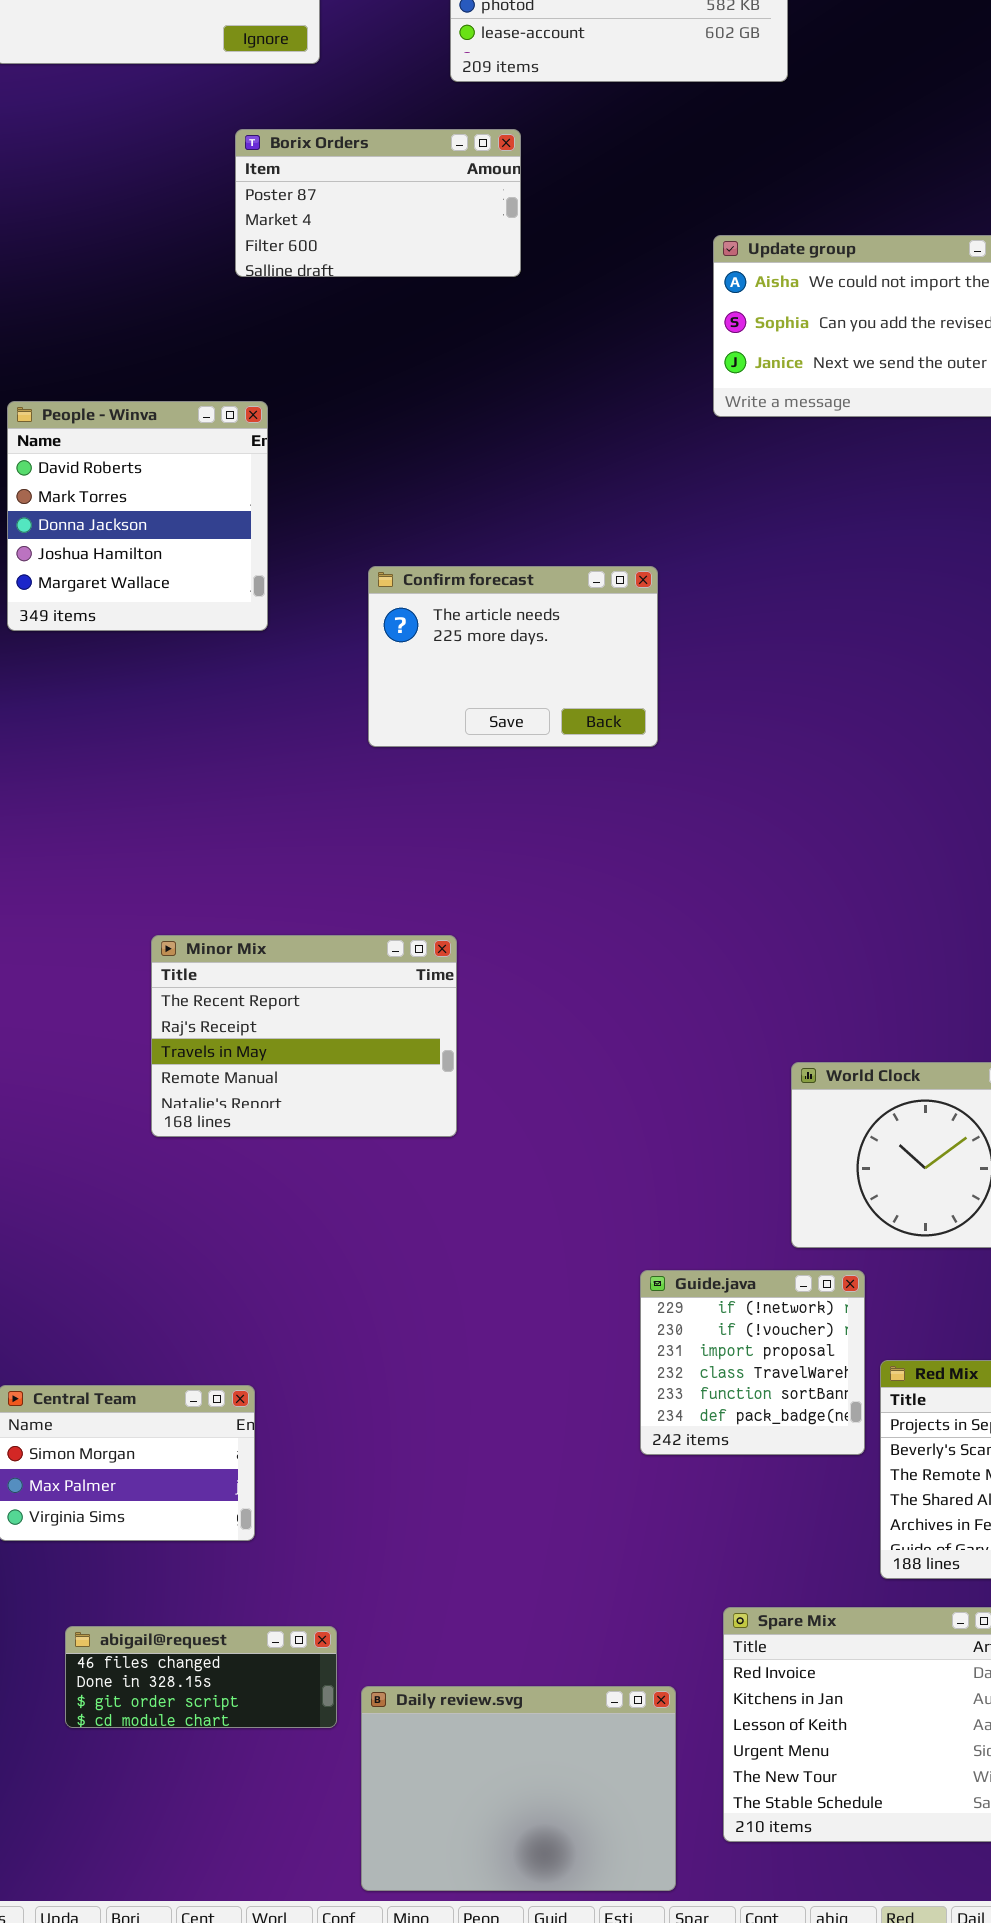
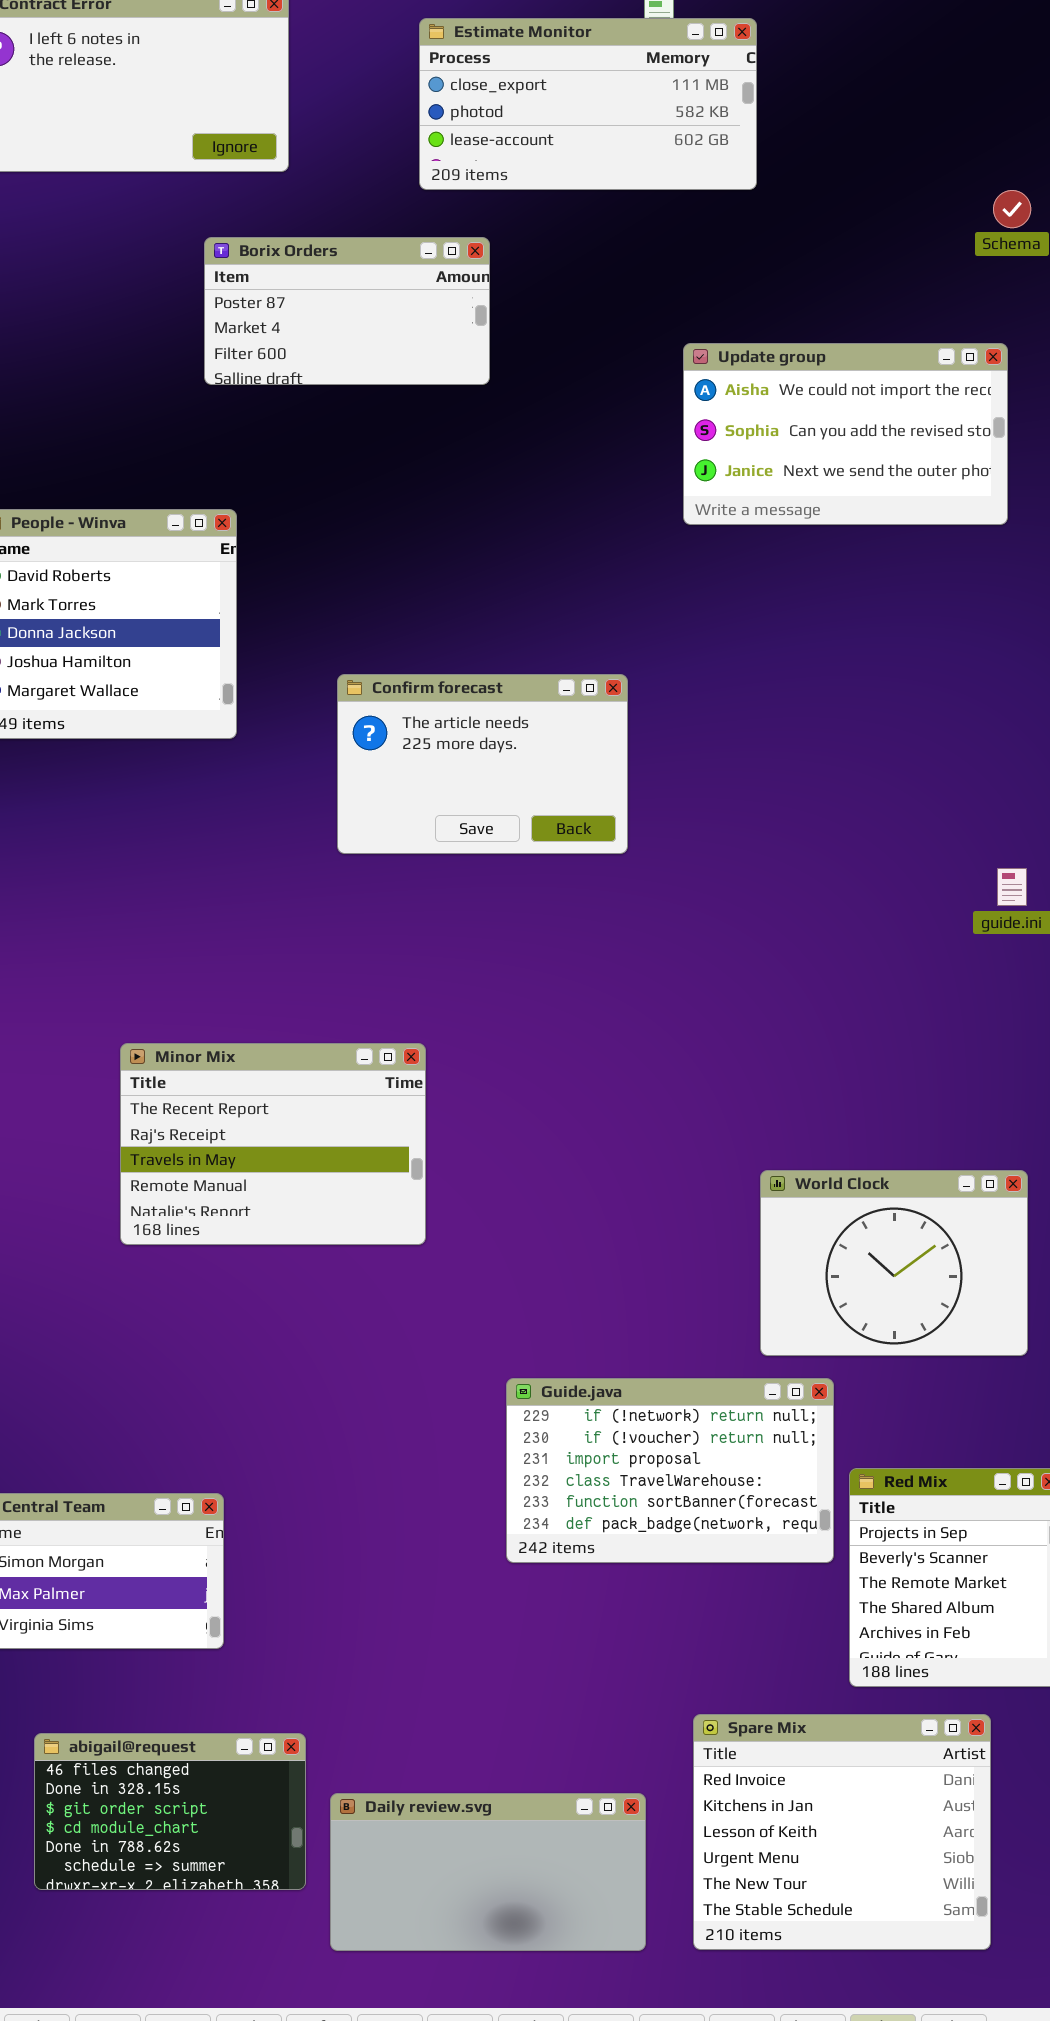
Guide.java: [640,1270,865,1455] -> [506,1378,834,1563], resized
abigail@request: [65,1626,337,1728] -> [34,1733,306,1890], resized
Daily review.svg: [361,1686,676,1891] -> [330,1793,646,1951], resized

